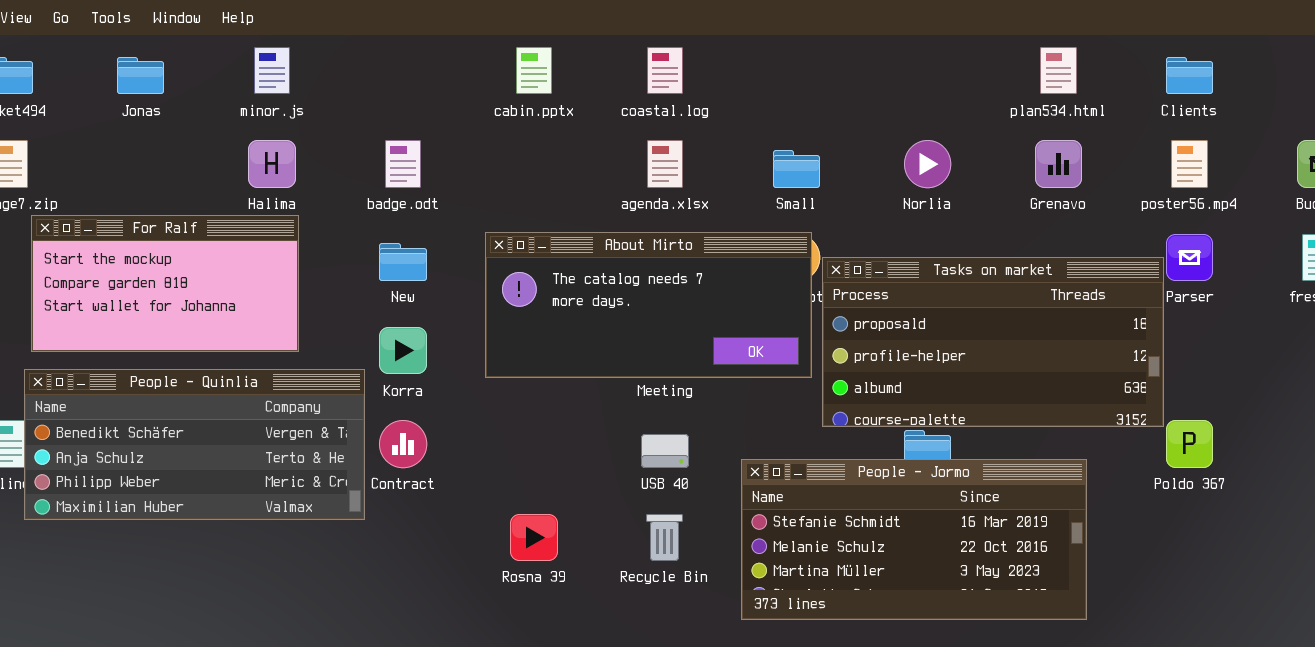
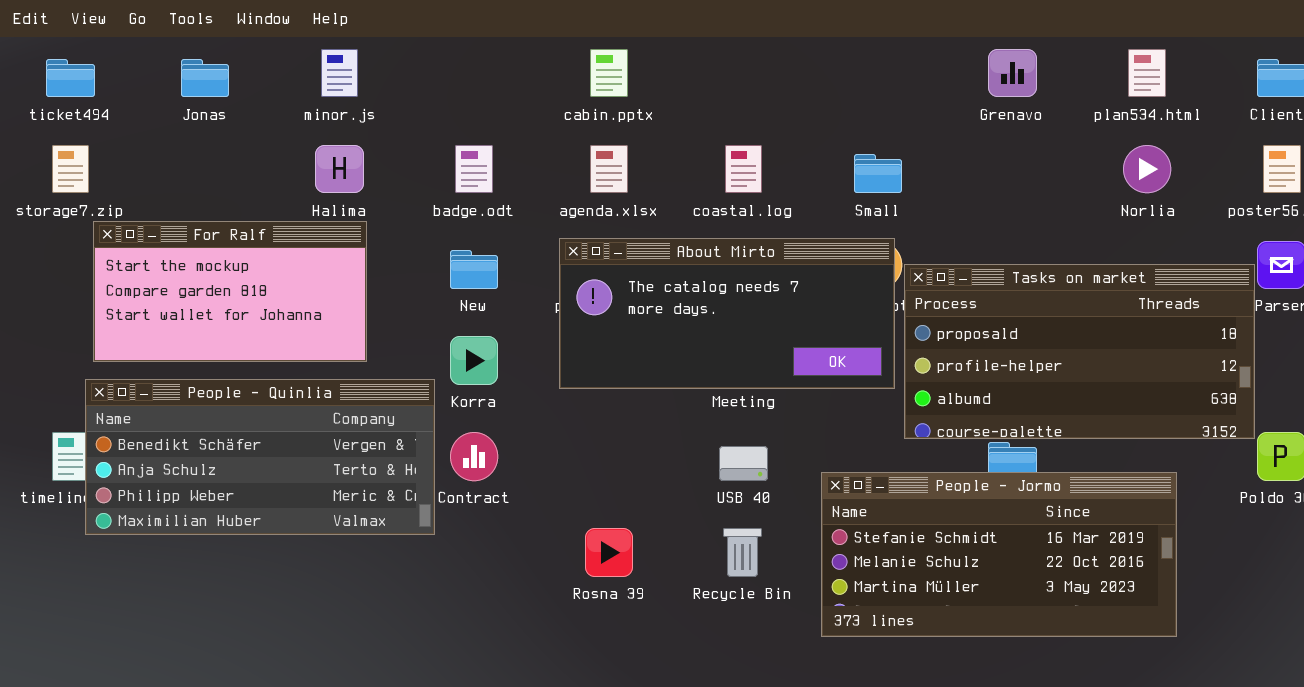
coastal.log: [647,47,683,94] -> [725,145,762,193], moved
agenda.xlsx: [647,140,683,188] -> [590,145,628,193], moved
Norlia: [904,140,951,188] -> [1123,145,1171,193], moved
Grenavo: [1035,140,1082,188] -> [988,49,1037,97], moved

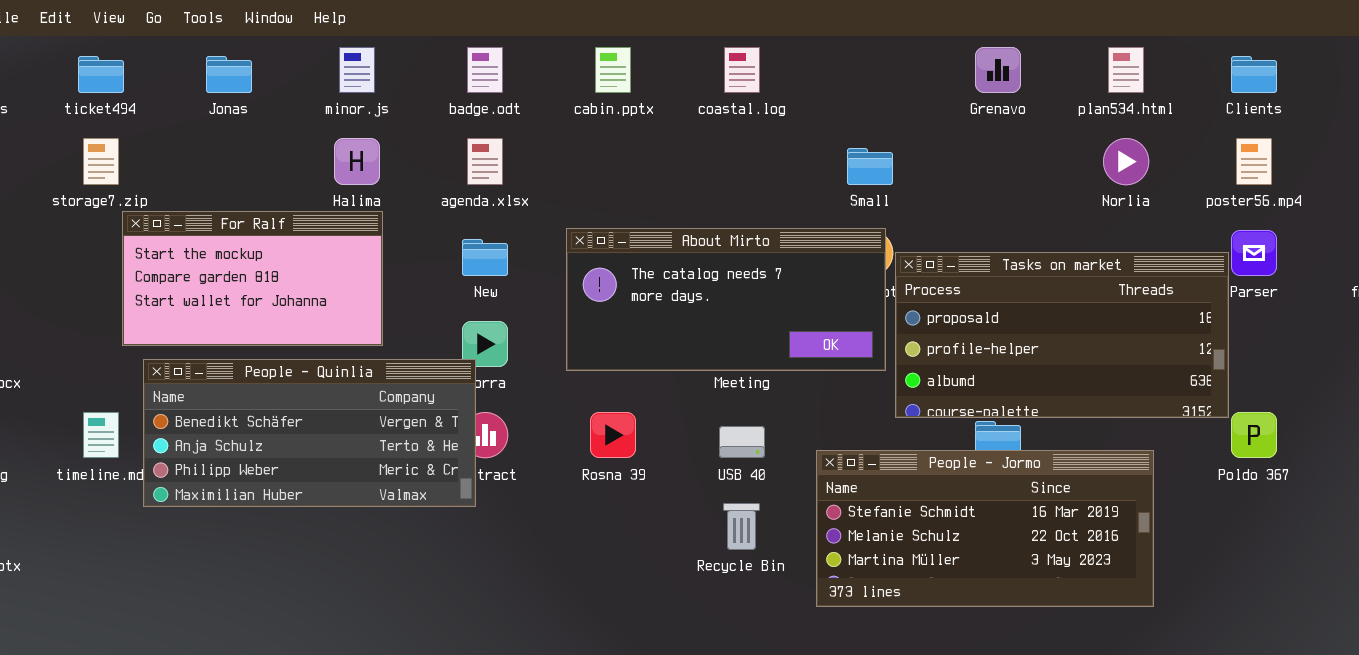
badge.odt: [455,145,493,193] -> [467,47,503,93], moved
agenda.xlsx: [590,145,628,193] -> [467,138,503,185], moved
coastal.log: [725,145,762,193] -> [724,47,760,93], moved
People - Quinlia: [85,379,435,535] -> [143,359,476,507], moved
Rosna 39: [585,528,633,577] -> [590,412,636,458], moved

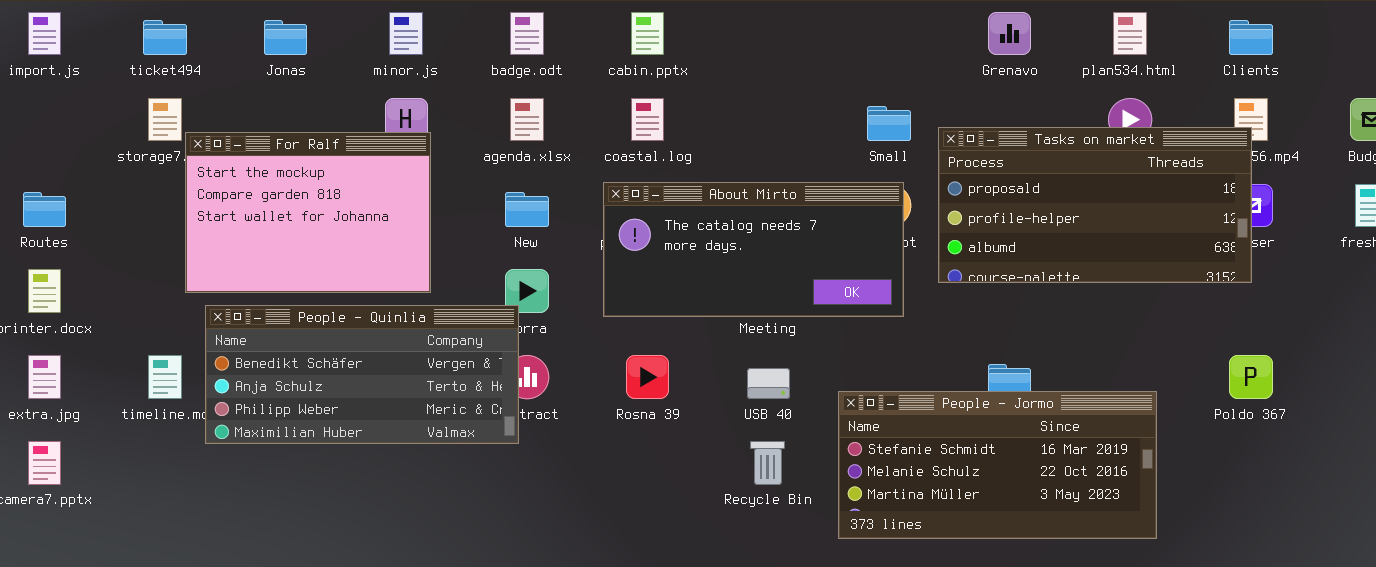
coastal.log: [724,47,760,93] -> [631,98,664,141], moved
For Ralf: [122,211,383,346] -> [185,132,431,293], resized
Tasks on market: [895,252,1229,418] -> [938,127,1252,283], moved

